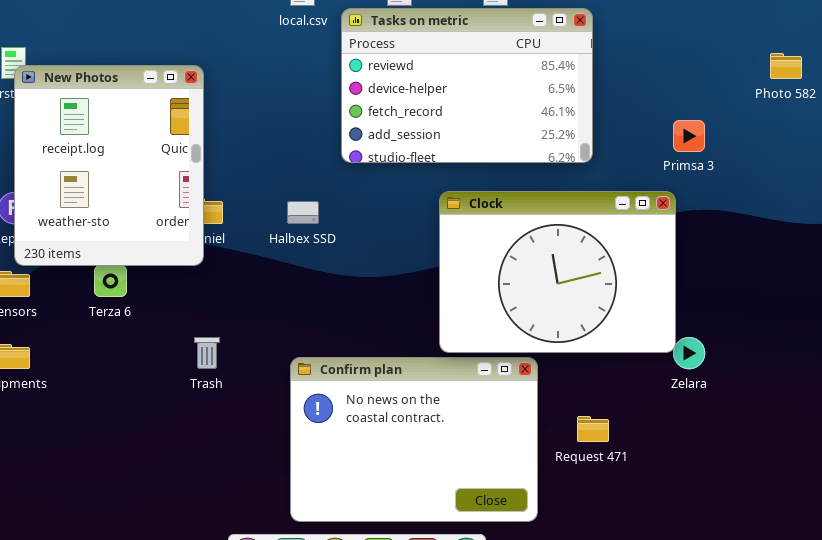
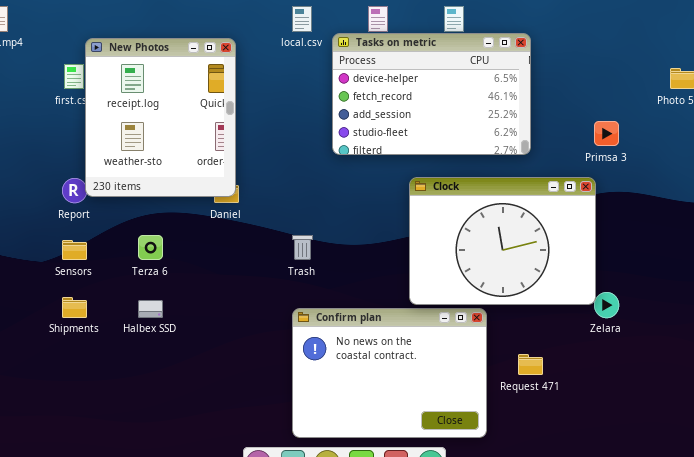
Tasks on metric: [341,8,593,163] -> [332,33,531,155], scrolled down 1 row
New Photos: [14,65,204,266] -> [85,38,236,197], moved
Halbex SSD: [287,201,319,224] -> [138,300,163,318], moved
Trash: [194,337,220,369] -> [292,235,313,260], moved

